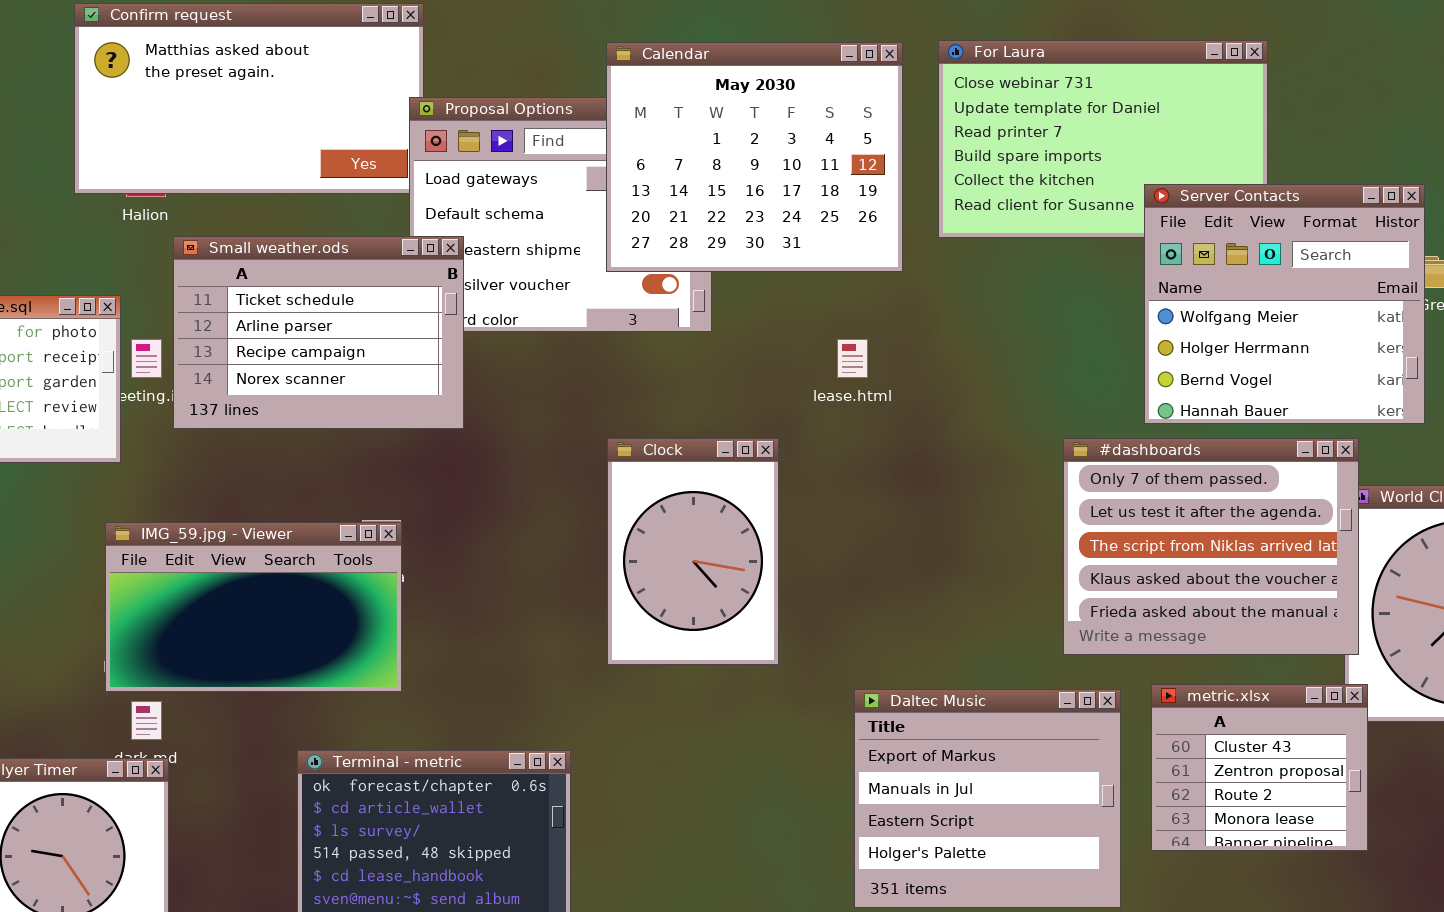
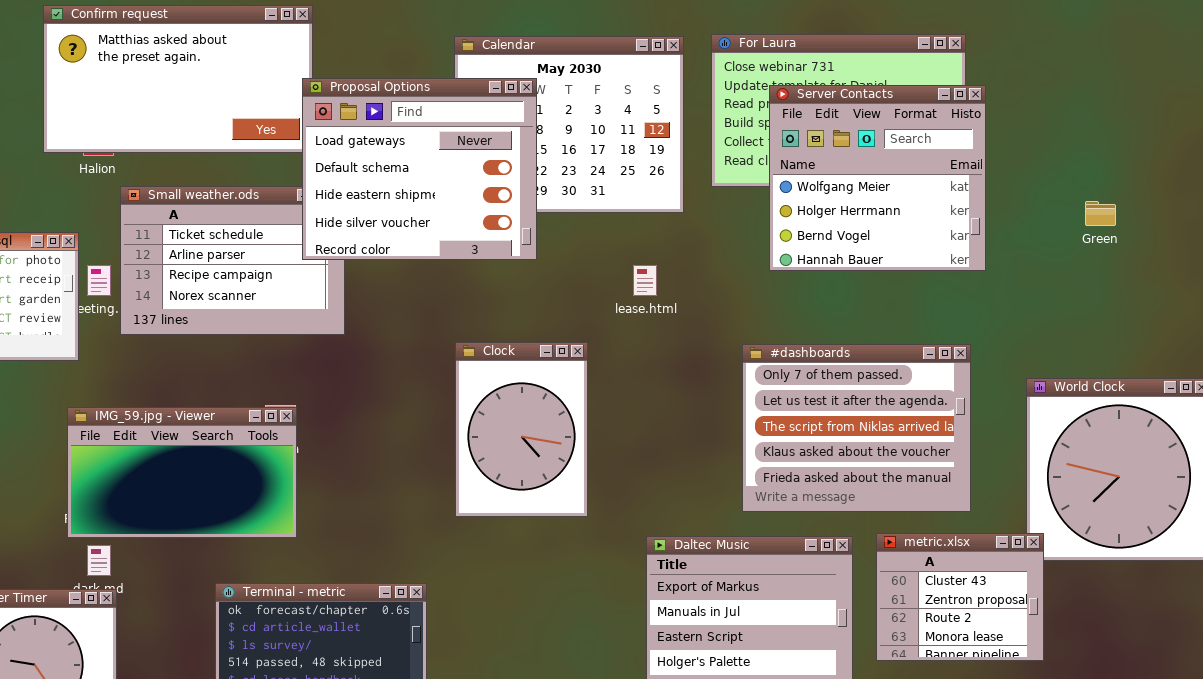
Proposal Options: [409,97,712,332] -> [302,78,537,260], raised
Server Contacts: [1144,184,1425,424] -> [769,85,986,271], moved
#dashboards: [1063,438,1359,655] -> [742,344,971,512], moved

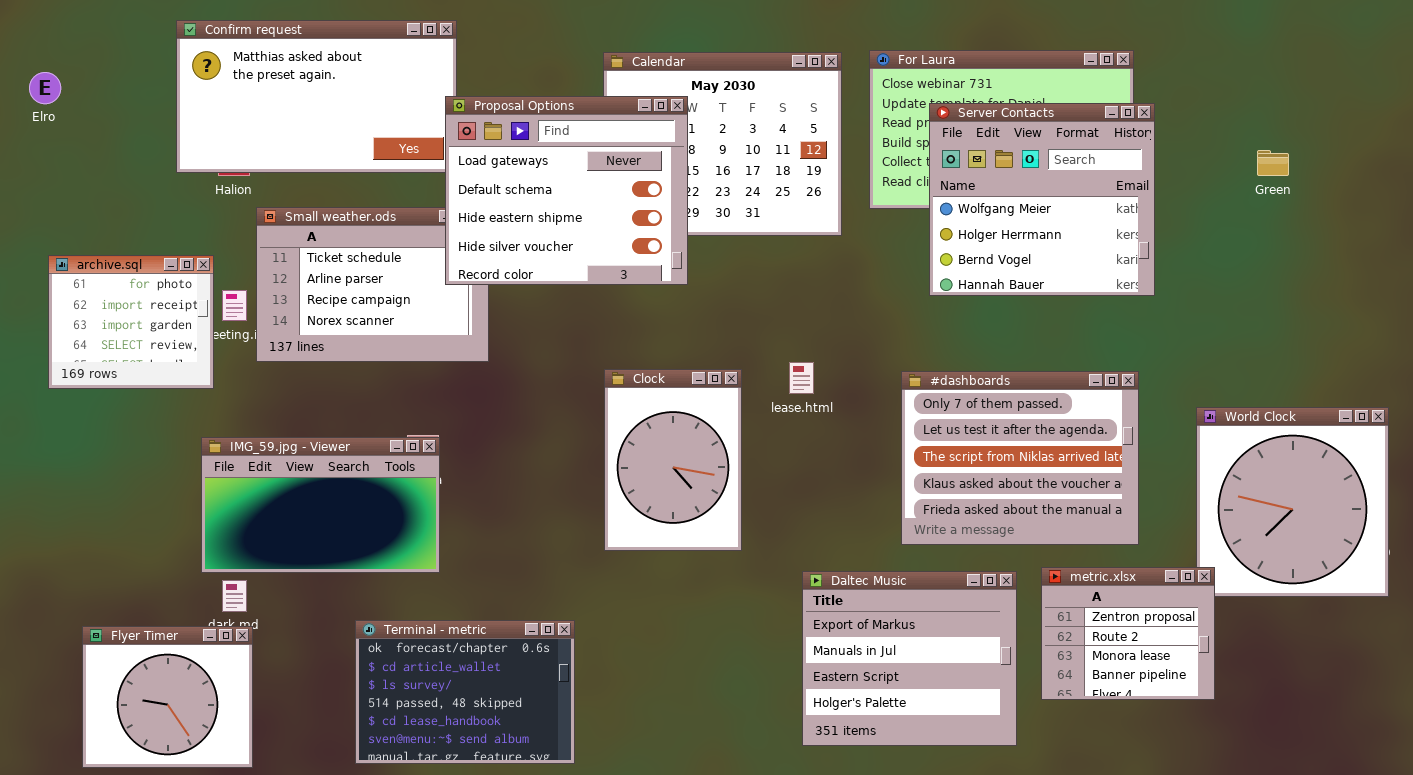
Green: [1085,201,1116,226] -> [1257,150,1289,176], moved
lease.html: [633,265,657,296] -> [789,362,814,394], moved
metric.xlsx: [876,533,1044,661] -> [1041,567,1215,700], scrolled down 1 row

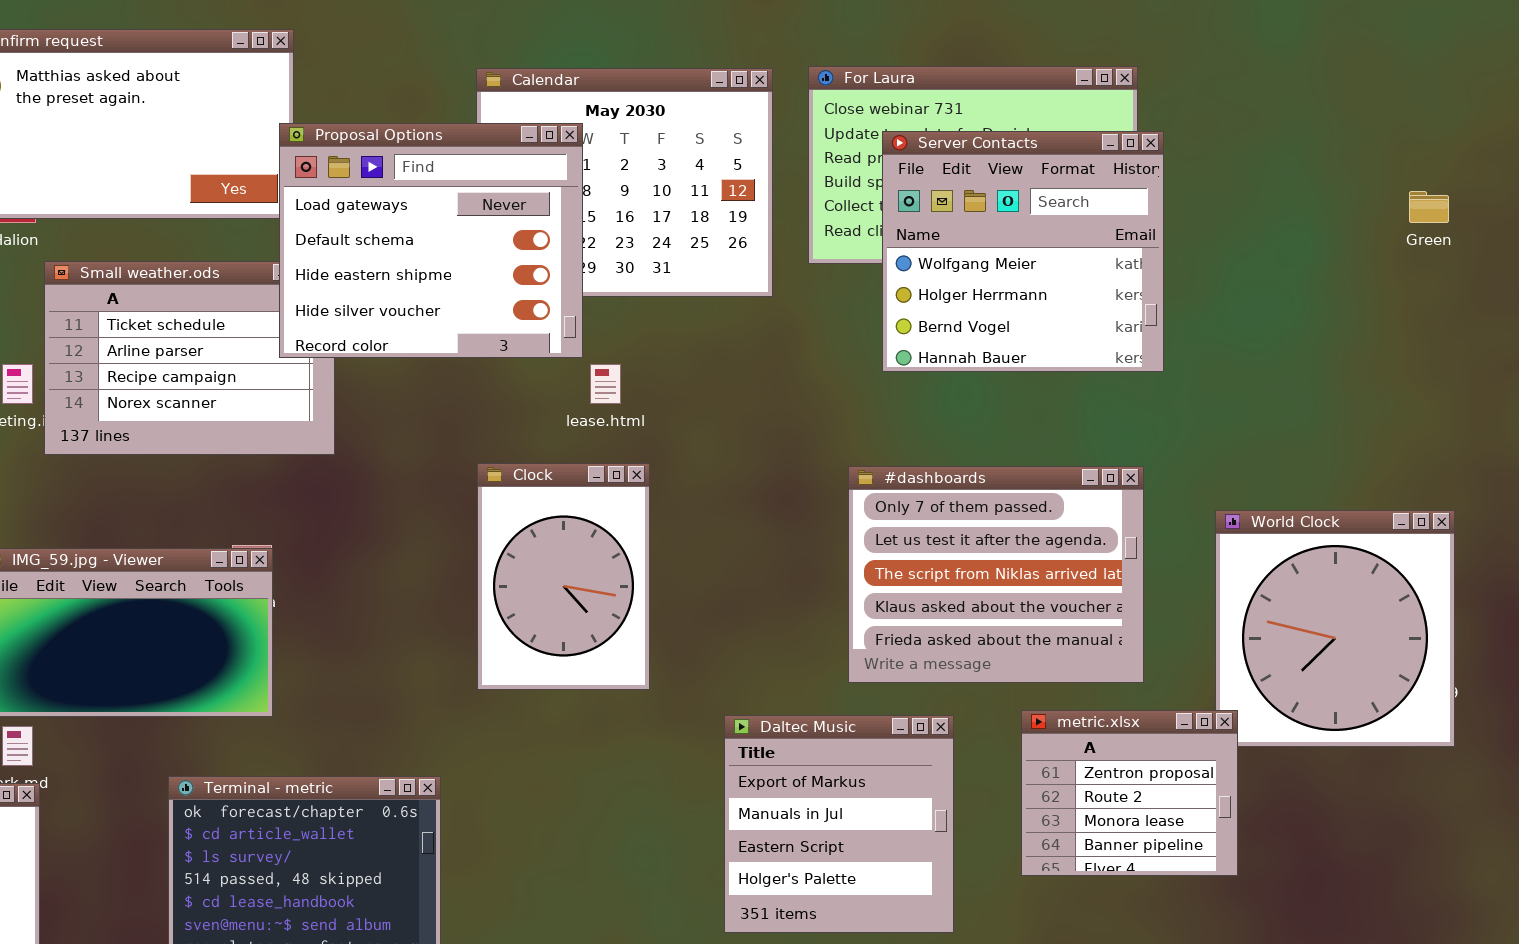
Green: [1257,150,1289,176] -> [1409,191,1449,223], moved
lease.html: [789,362,814,394] -> [590,364,621,404], moved
Daltec Music: [802,571,1017,746] -> [724,715,954,933], resized

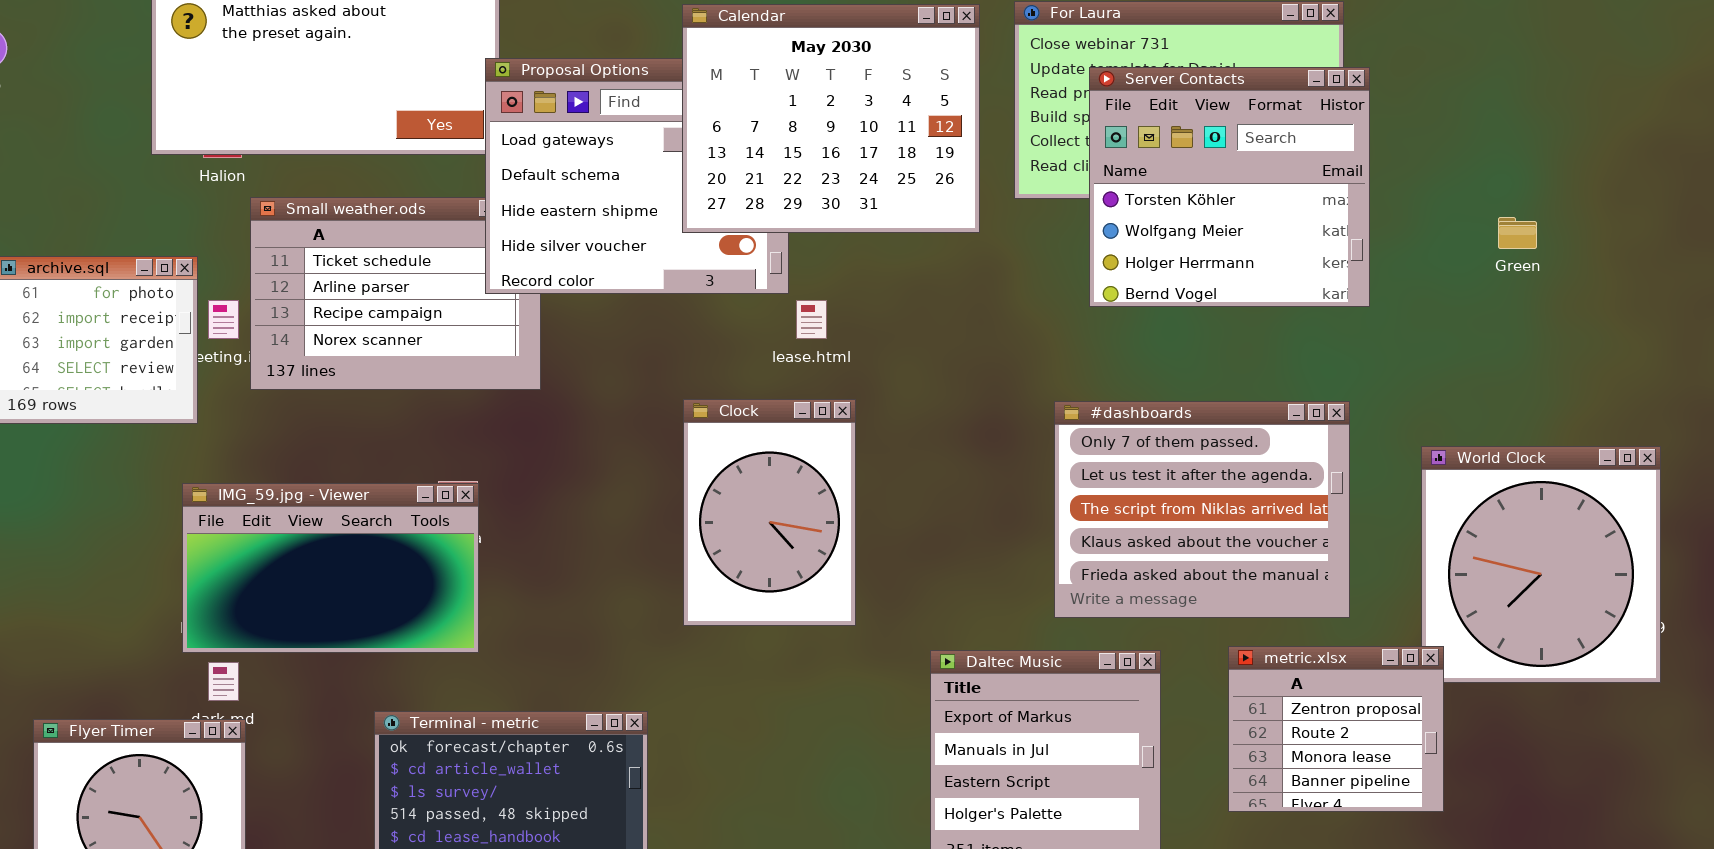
Calendar: [476,68,773,297] -> [682,4,980,233], raised
Server Contacts: [882,131,1164,372] -> [1089,67,1370,307], scrolled up 1 row
Green: [1409,191,1449,223] -> [1498,217,1537,249], moved

